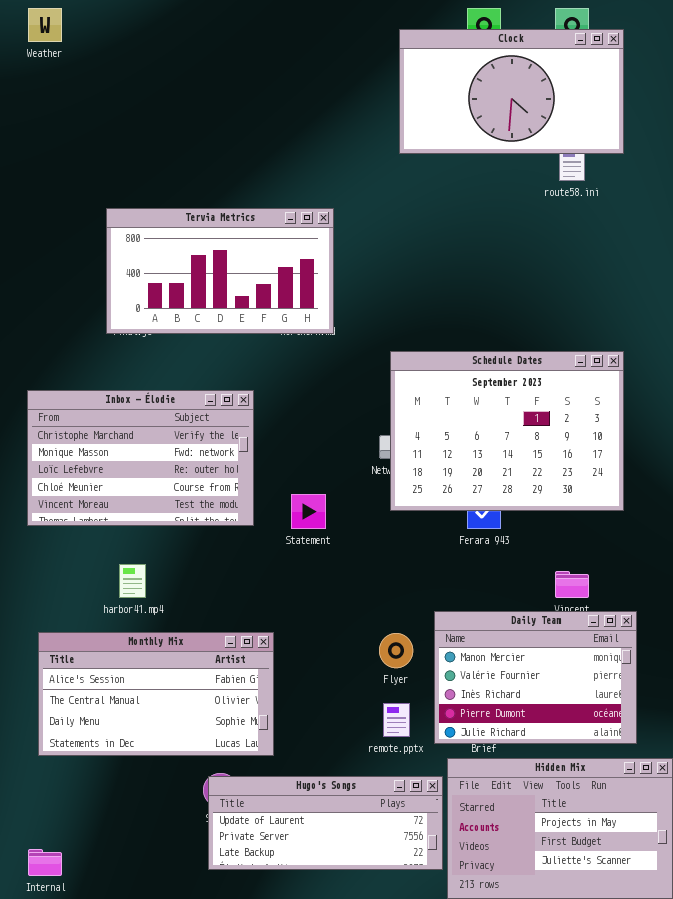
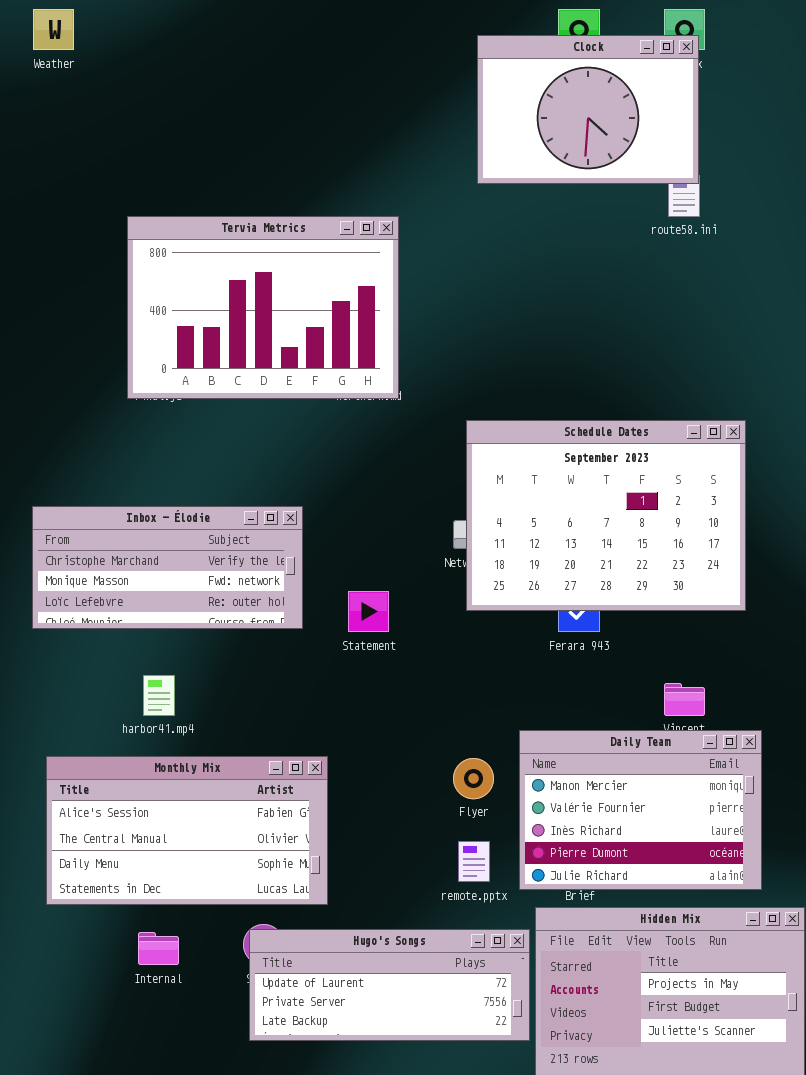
Clock: [399,29,624,154] -> [477,35,699,184], resized
Tervia Metrics: [106,208,334,334] -> [127,216,399,399], resized
Inbox - Élodie: [27,390,254,526] -> [32,506,303,629], resized
Internal: [28,849,62,876] -> [138,932,179,965], moved

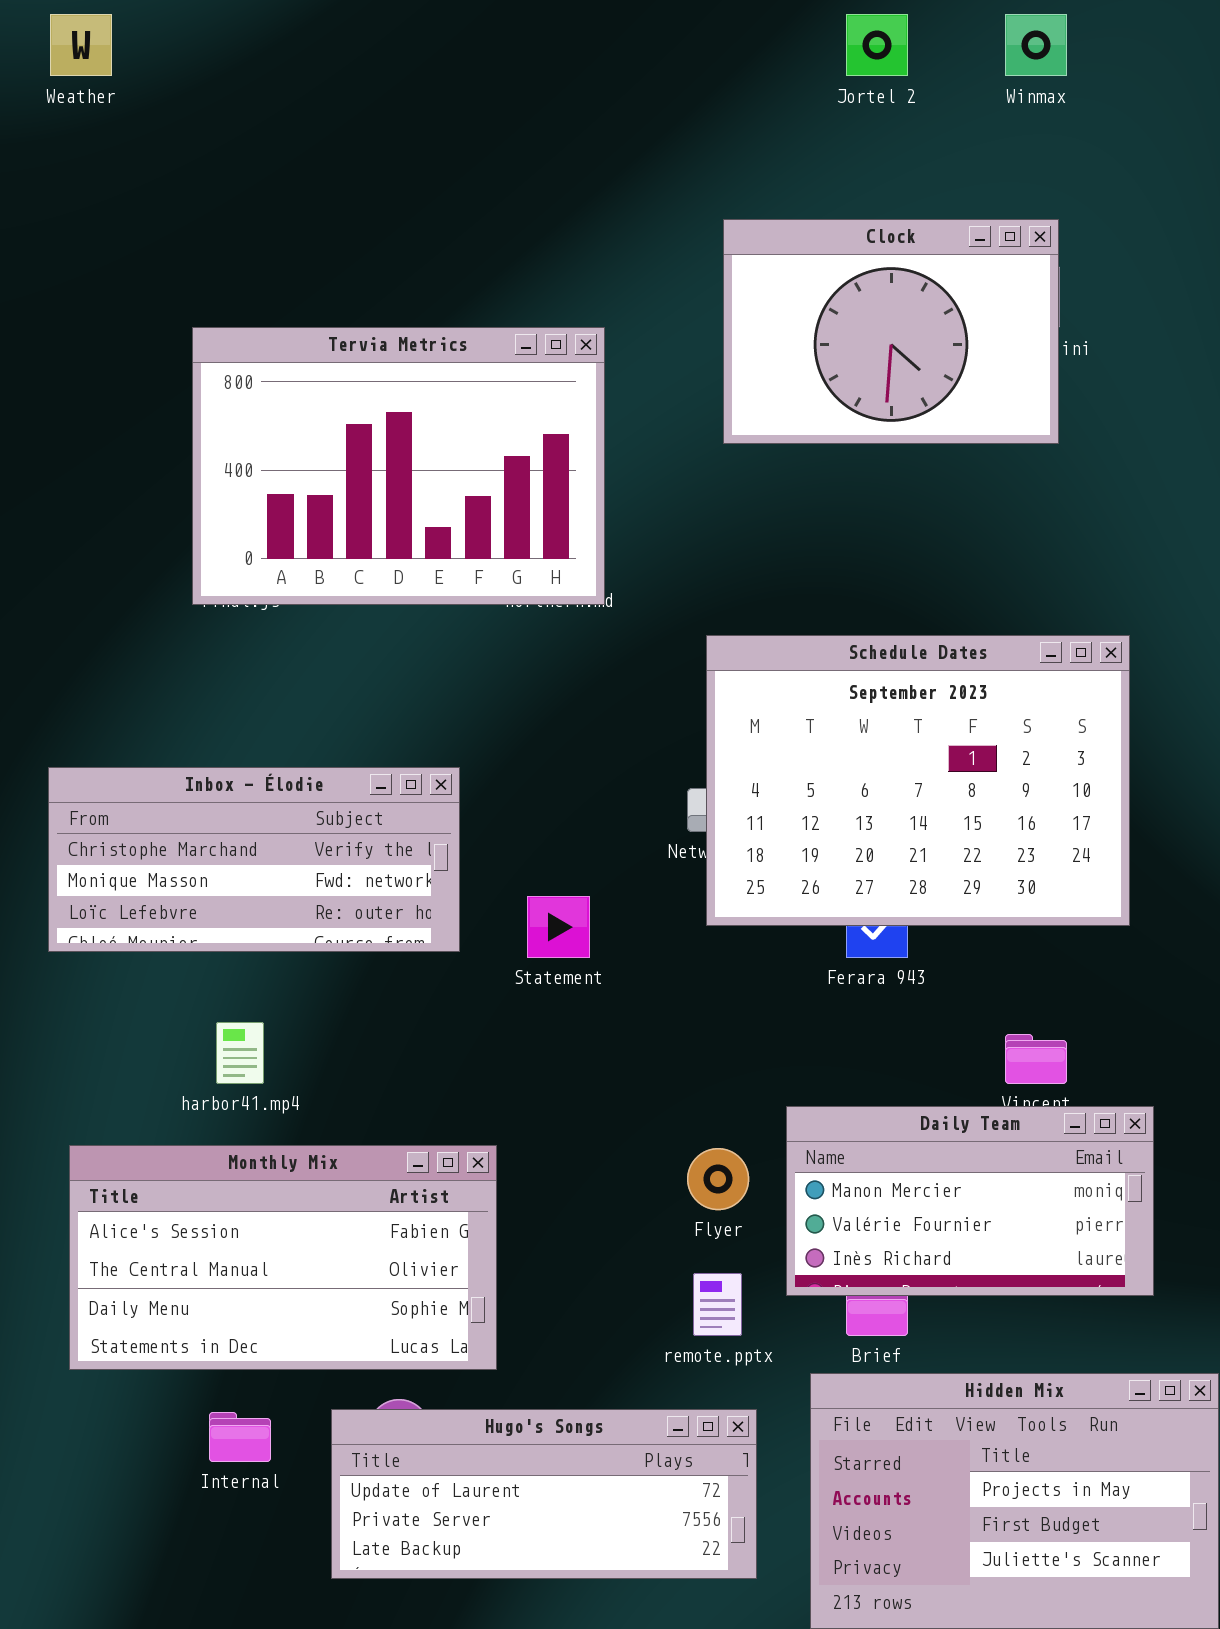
Clock: [477,35,699,184] -> [723,219,1059,444], moved
Daily Team: [519,730,762,890] -> [786,1106,1154,1296], resized
Hugo's Songs: [249,929,530,1041] -> [331,1409,757,1579], moved

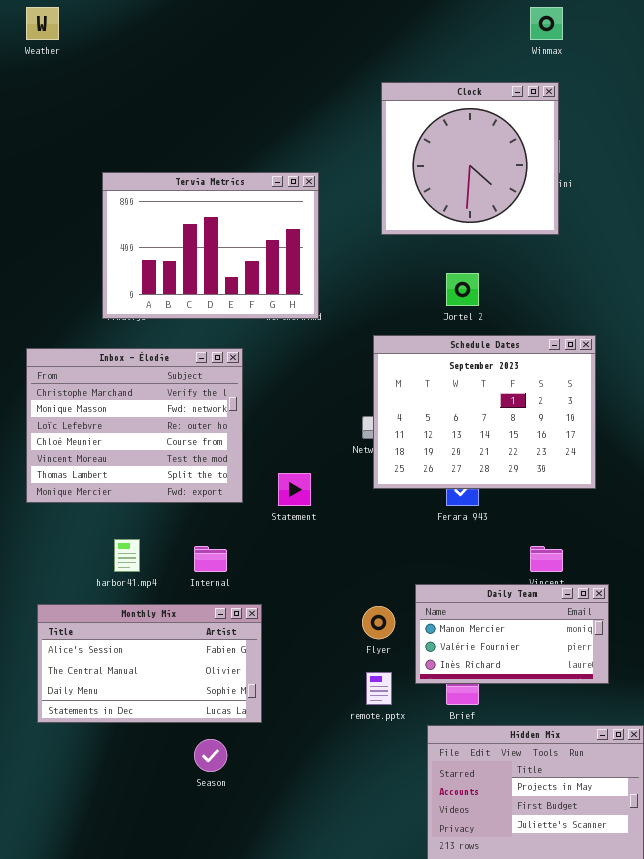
Jortel 2: [846,14,908,76] -> [446,273,479,306], moved
Clock: [723,219,1059,444] -> [381,82,559,235], resized
Inbox - Élodie: [48,767,460,952] -> [26,348,243,503], resized
Hugo's Songs: [331,1409,757,1579] -> none, closed
Internal: [209,1412,271,1462] -> [194,546,227,572], moved

